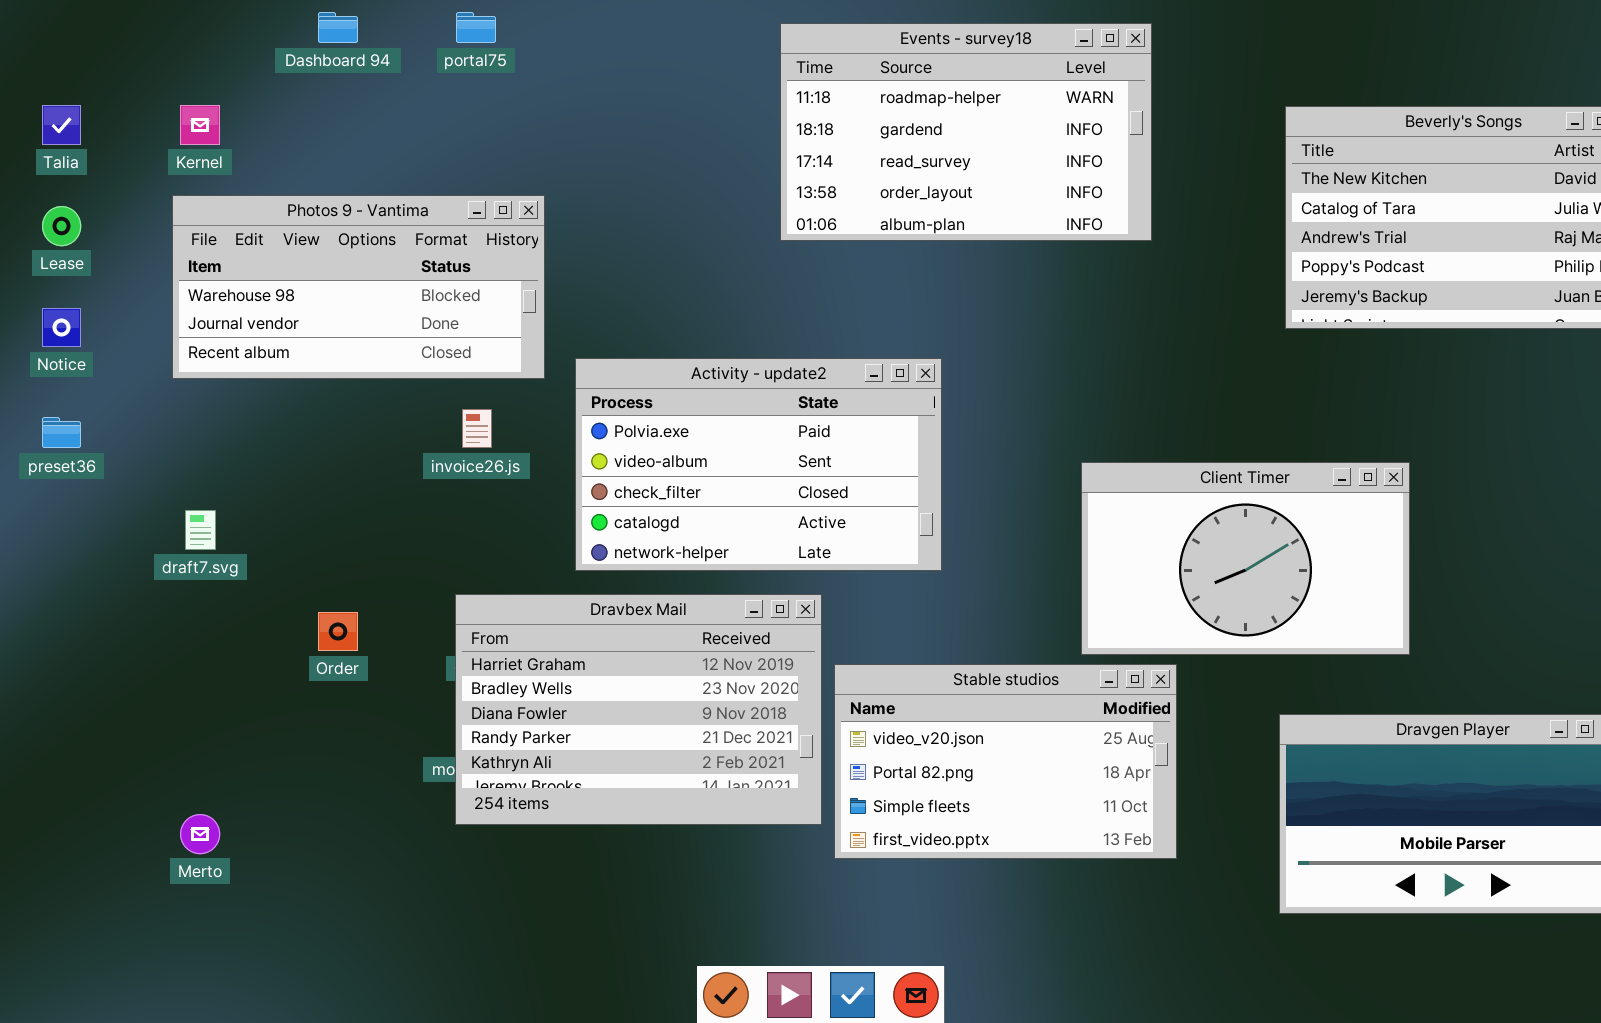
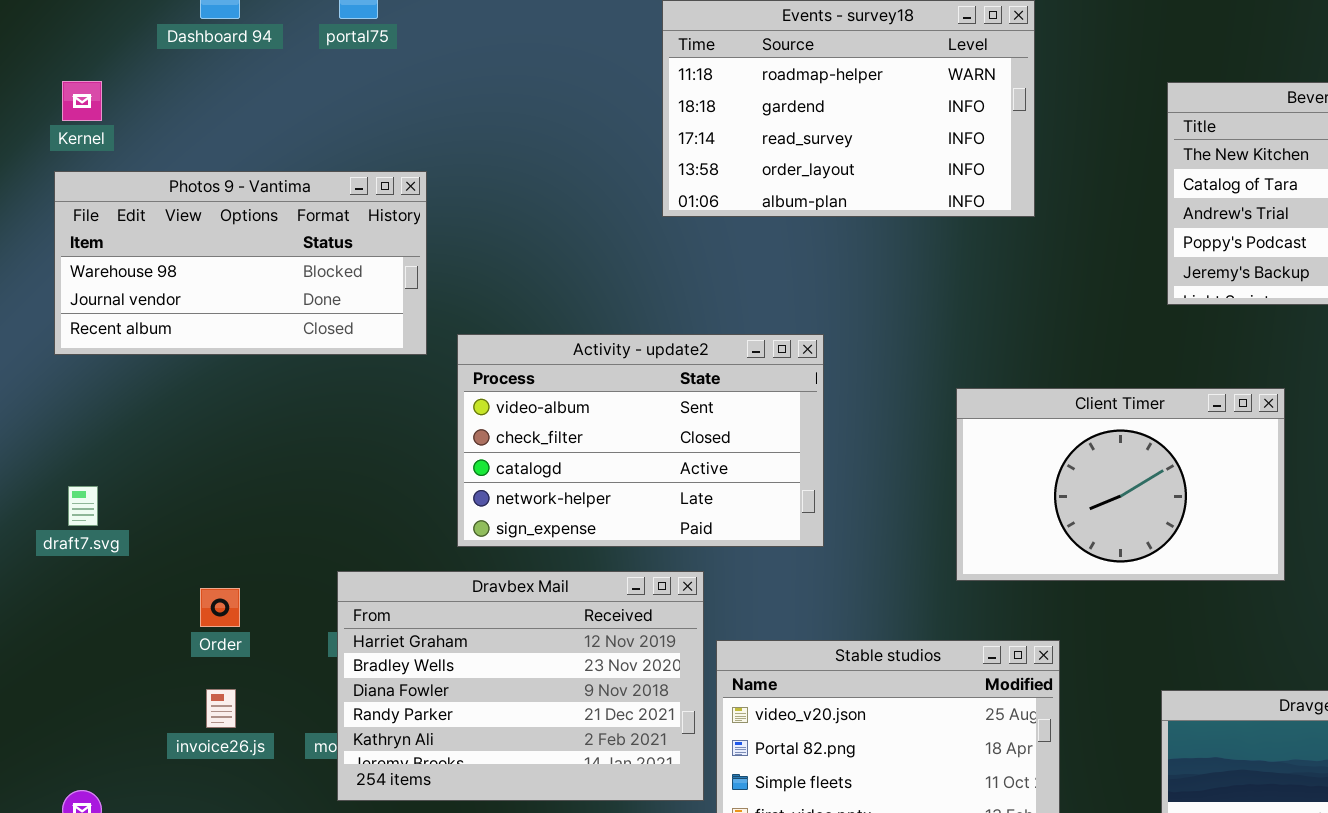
Activity - update2: [575,358,942,571] -> [457,334,824,547], scrolled down 1 row
invoice26.js: [462,409,492,448] -> [206,689,236,728], moved
Client Timer: [1081,462,1410,655] -> [956,388,1285,581], moved

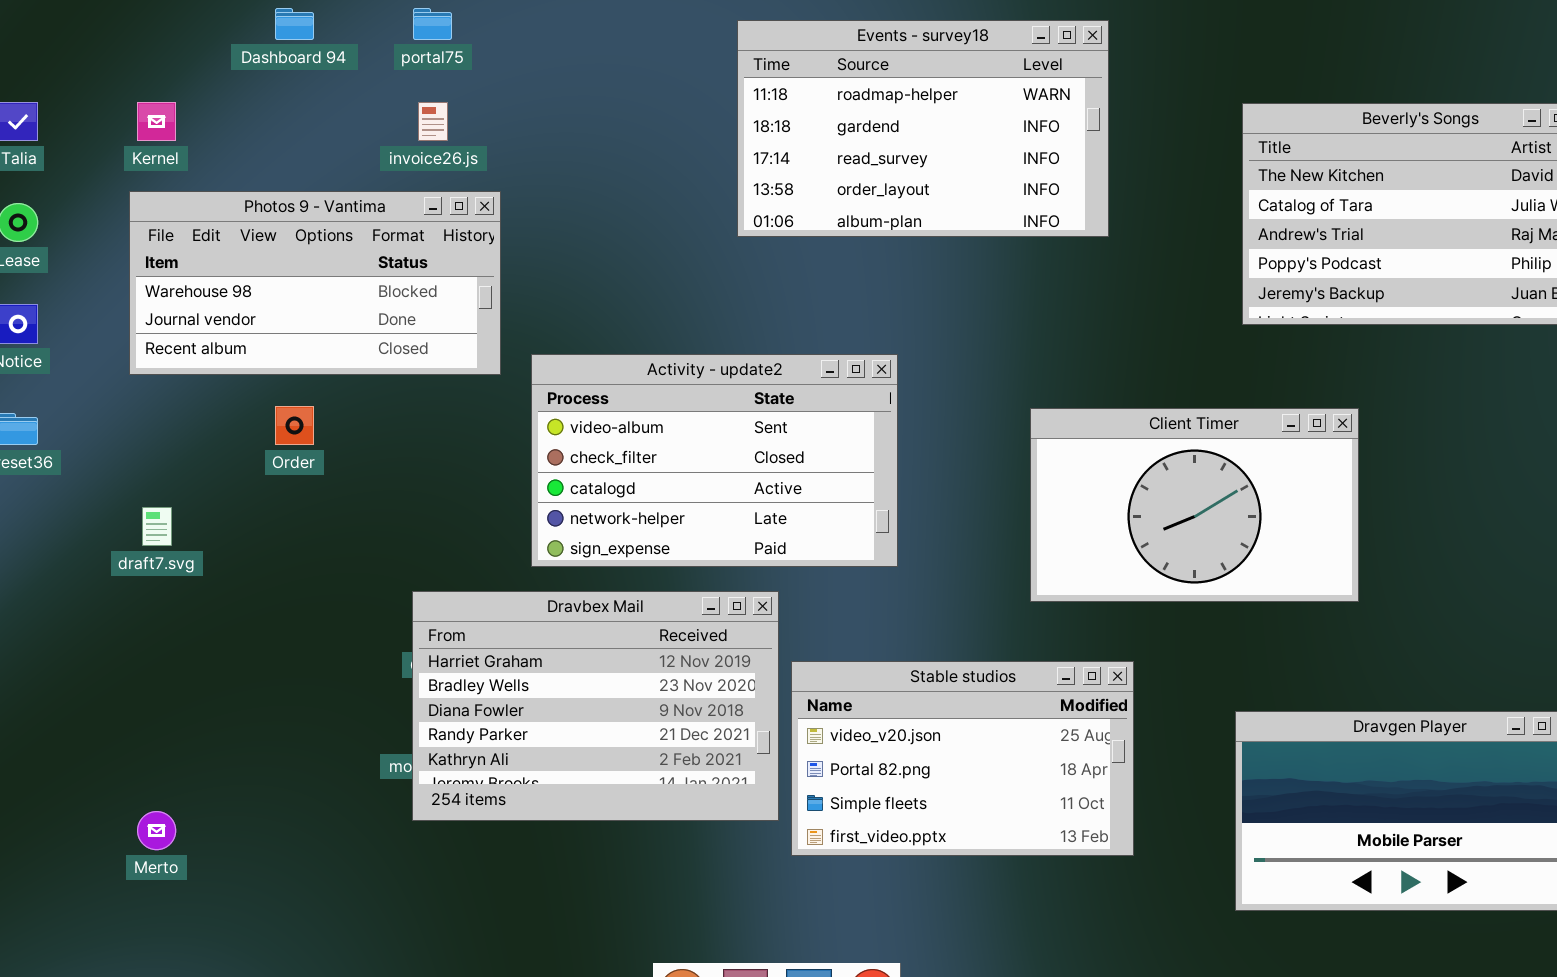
Order: [200,588,240,627] -> [275,406,314,445], moved
invoice26.js: [206,689,236,728] -> [418,102,448,141], moved

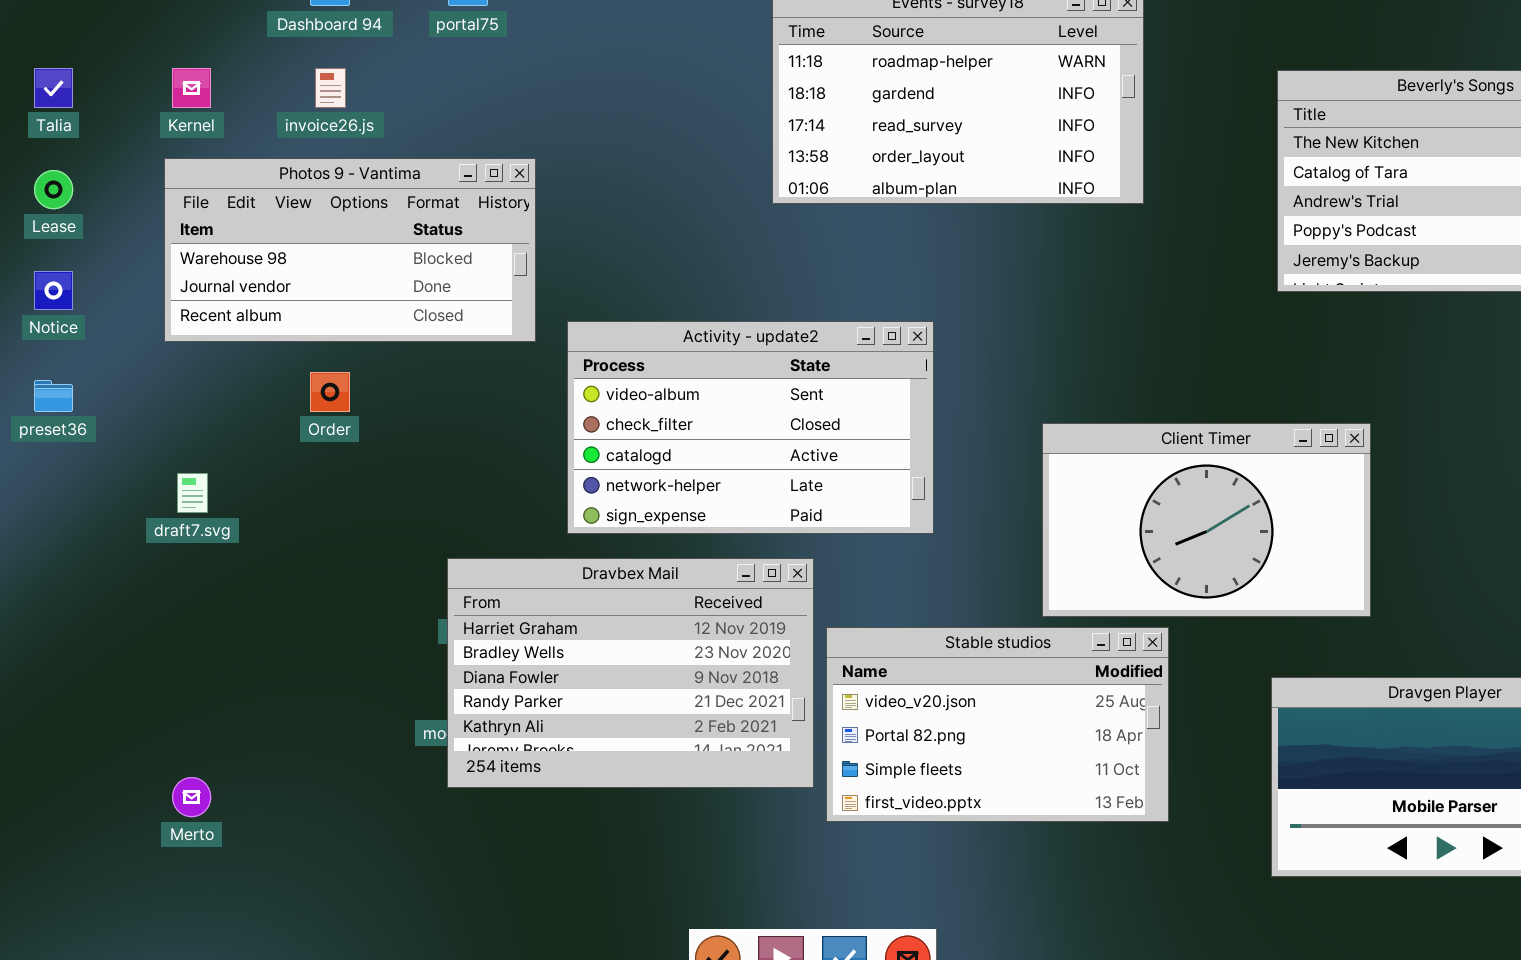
invoice26.js: [418,102,448,141] -> [315,68,346,108], moved
Client Timer: [1030,408,1359,602] -> [1042,423,1371,617], moved

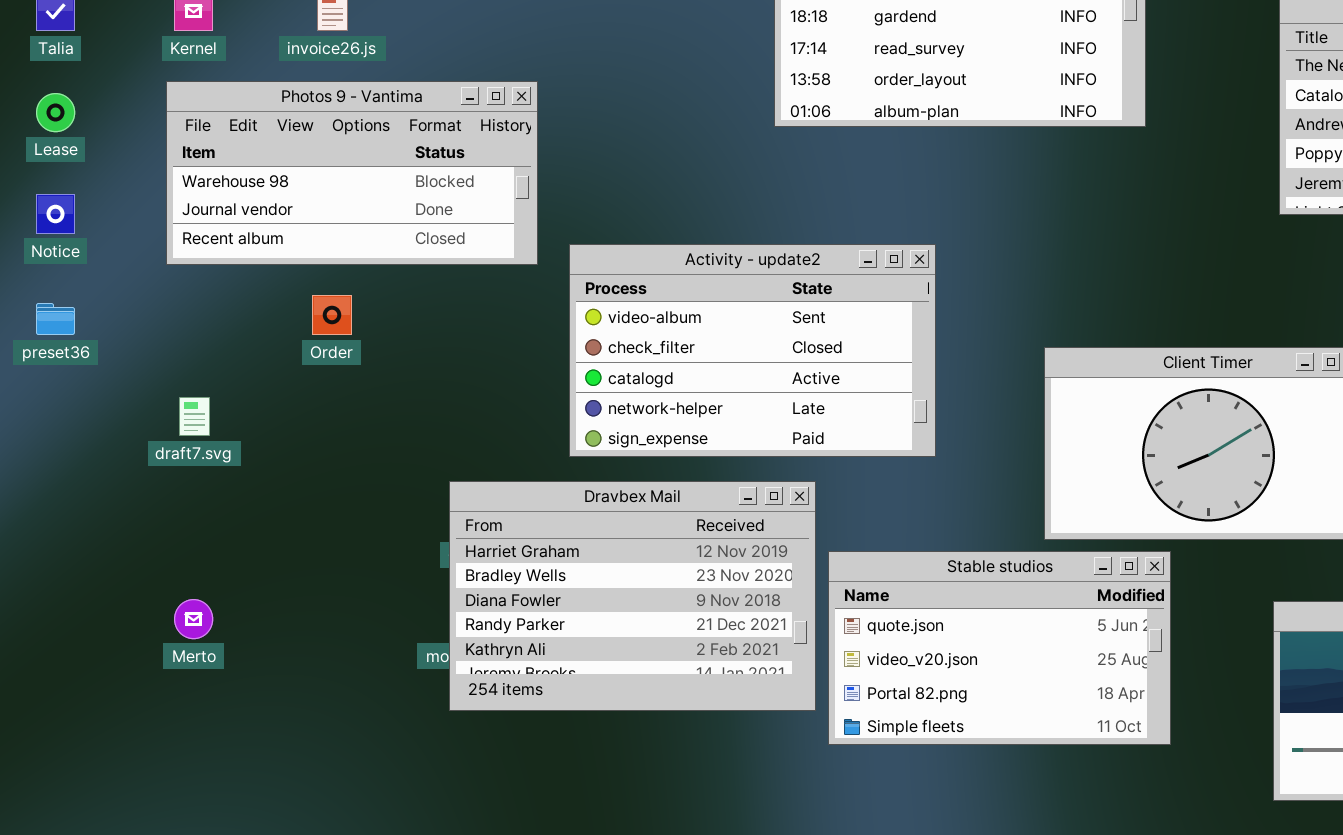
Stable studios: [826,627,1169,822] -> [828,551,1171,745], scrolled up 1 row
Merto: [172,777,211,817] -> [174,599,213,639], moved

